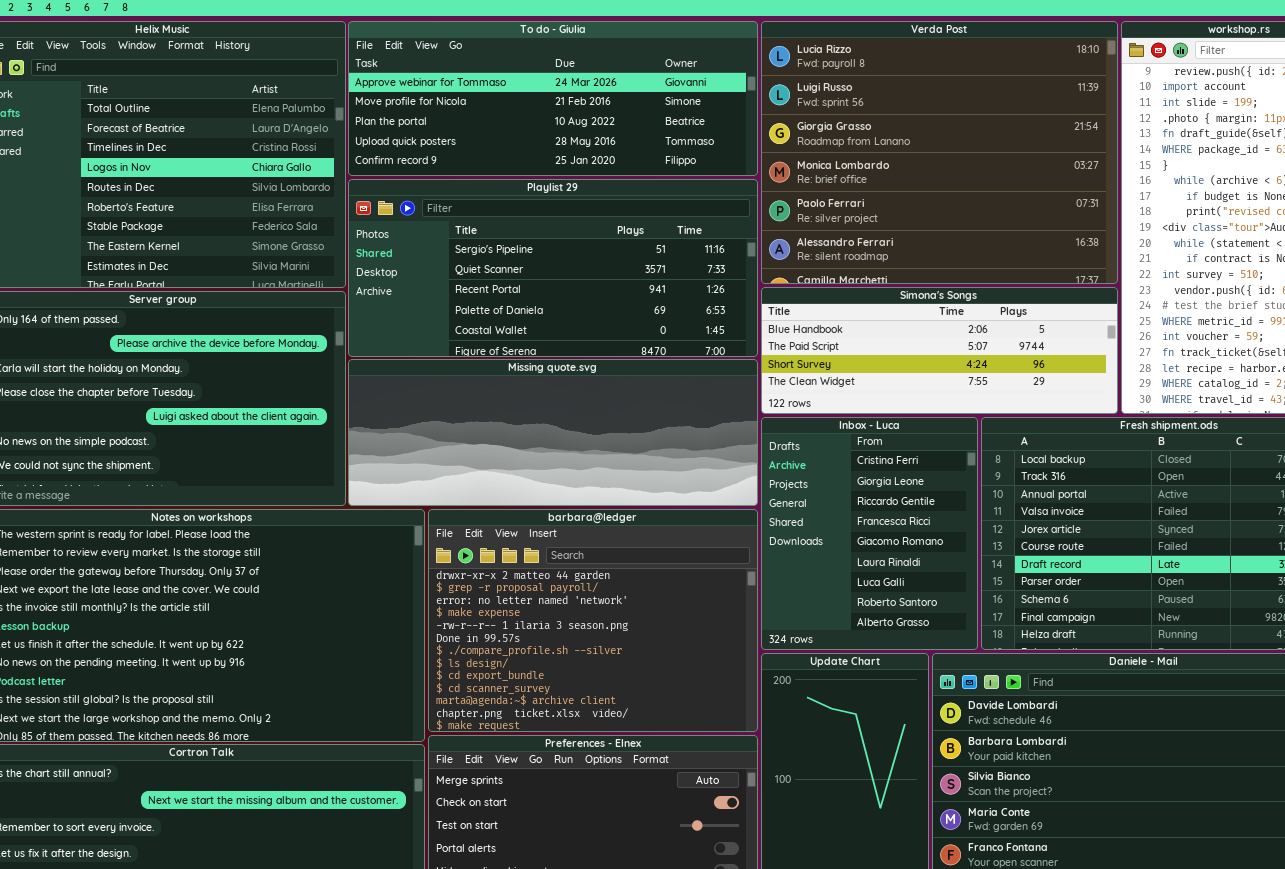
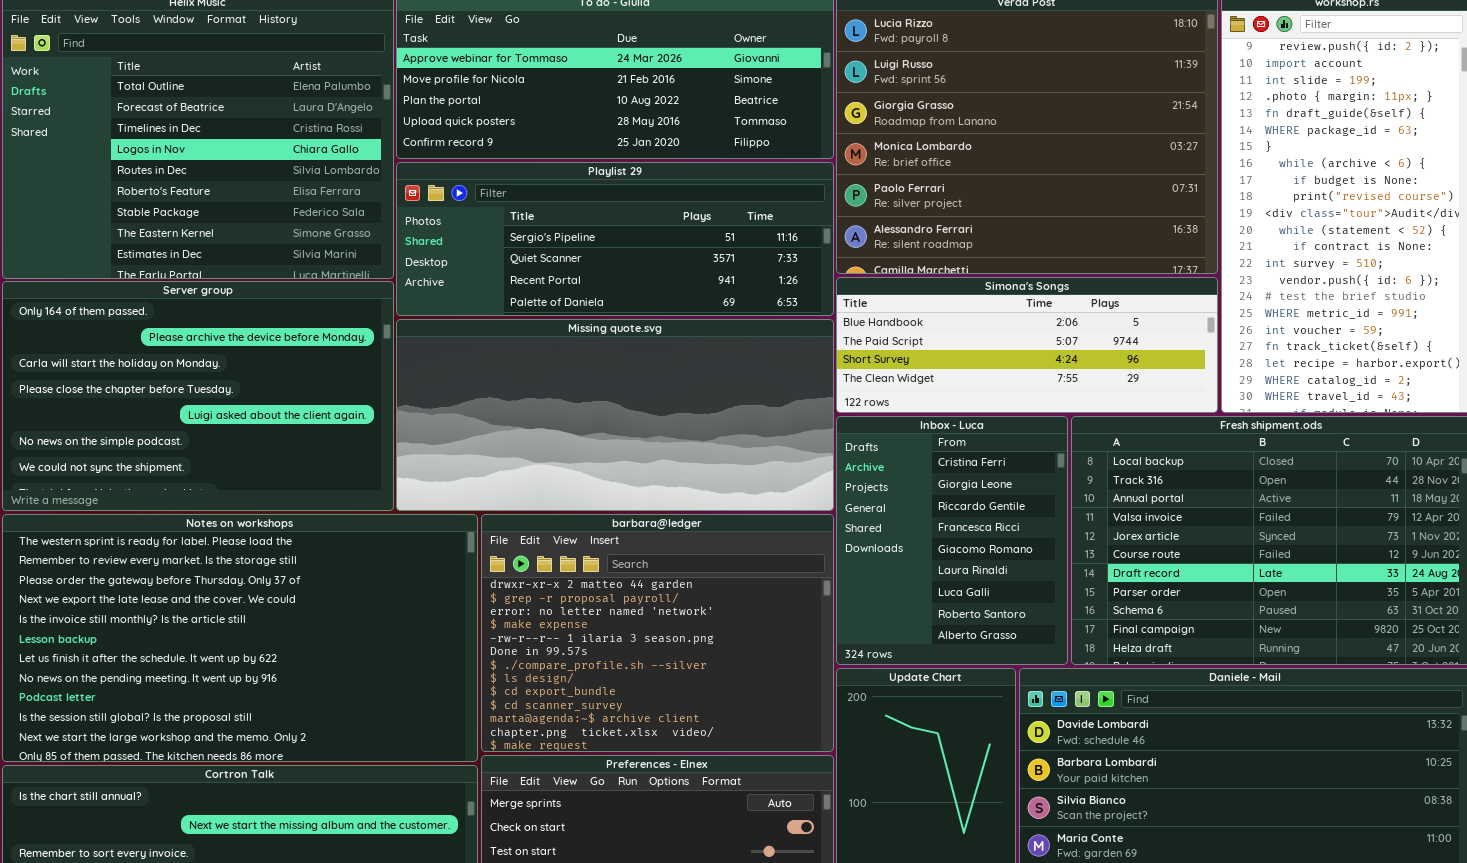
Playlist 29: [348,179,758,357] -> [396,162,834,316], resized
Missing quote.svg: [348,359,758,506] -> [396,319,834,511], resized

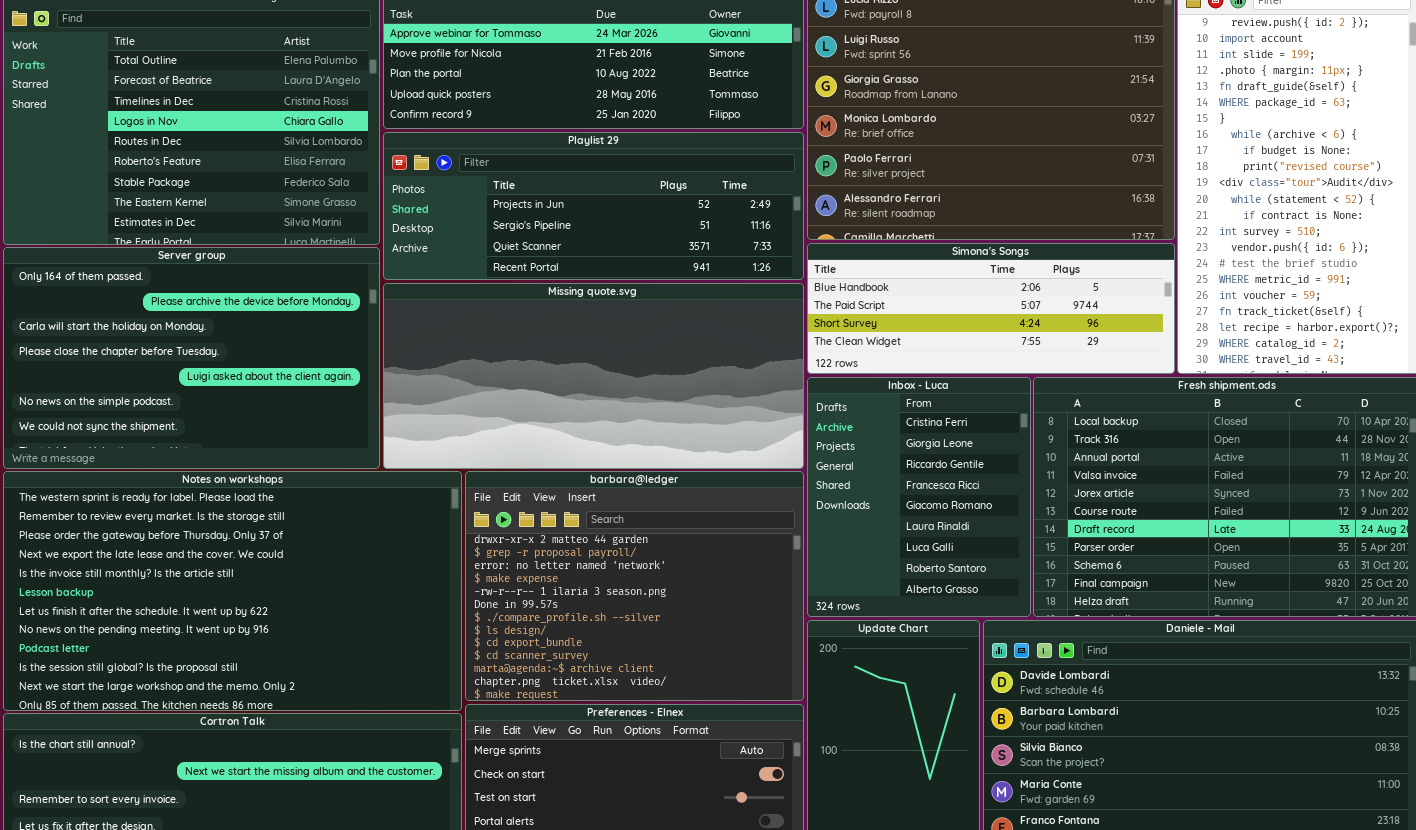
Playlist 29: [396,162,834,316] -> [383,132,804,280], scrolled up 1 row

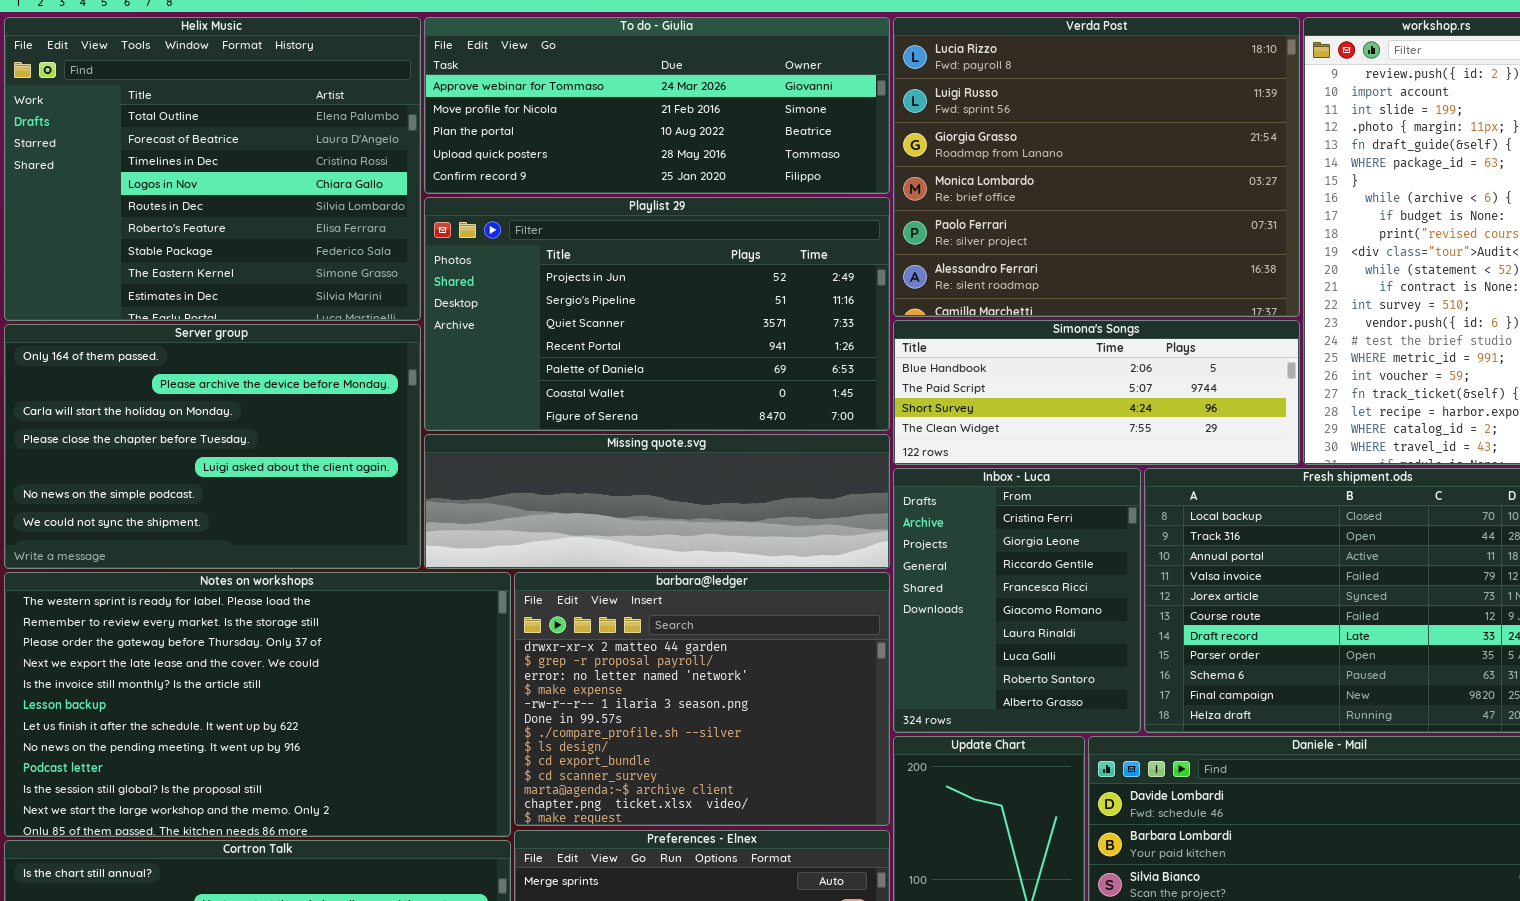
Playlist 29: [383,132,804,280] -> [424,197,890,431], resized
Missing quote.svg: [383,283,804,469] -> [424,434,890,569], resized

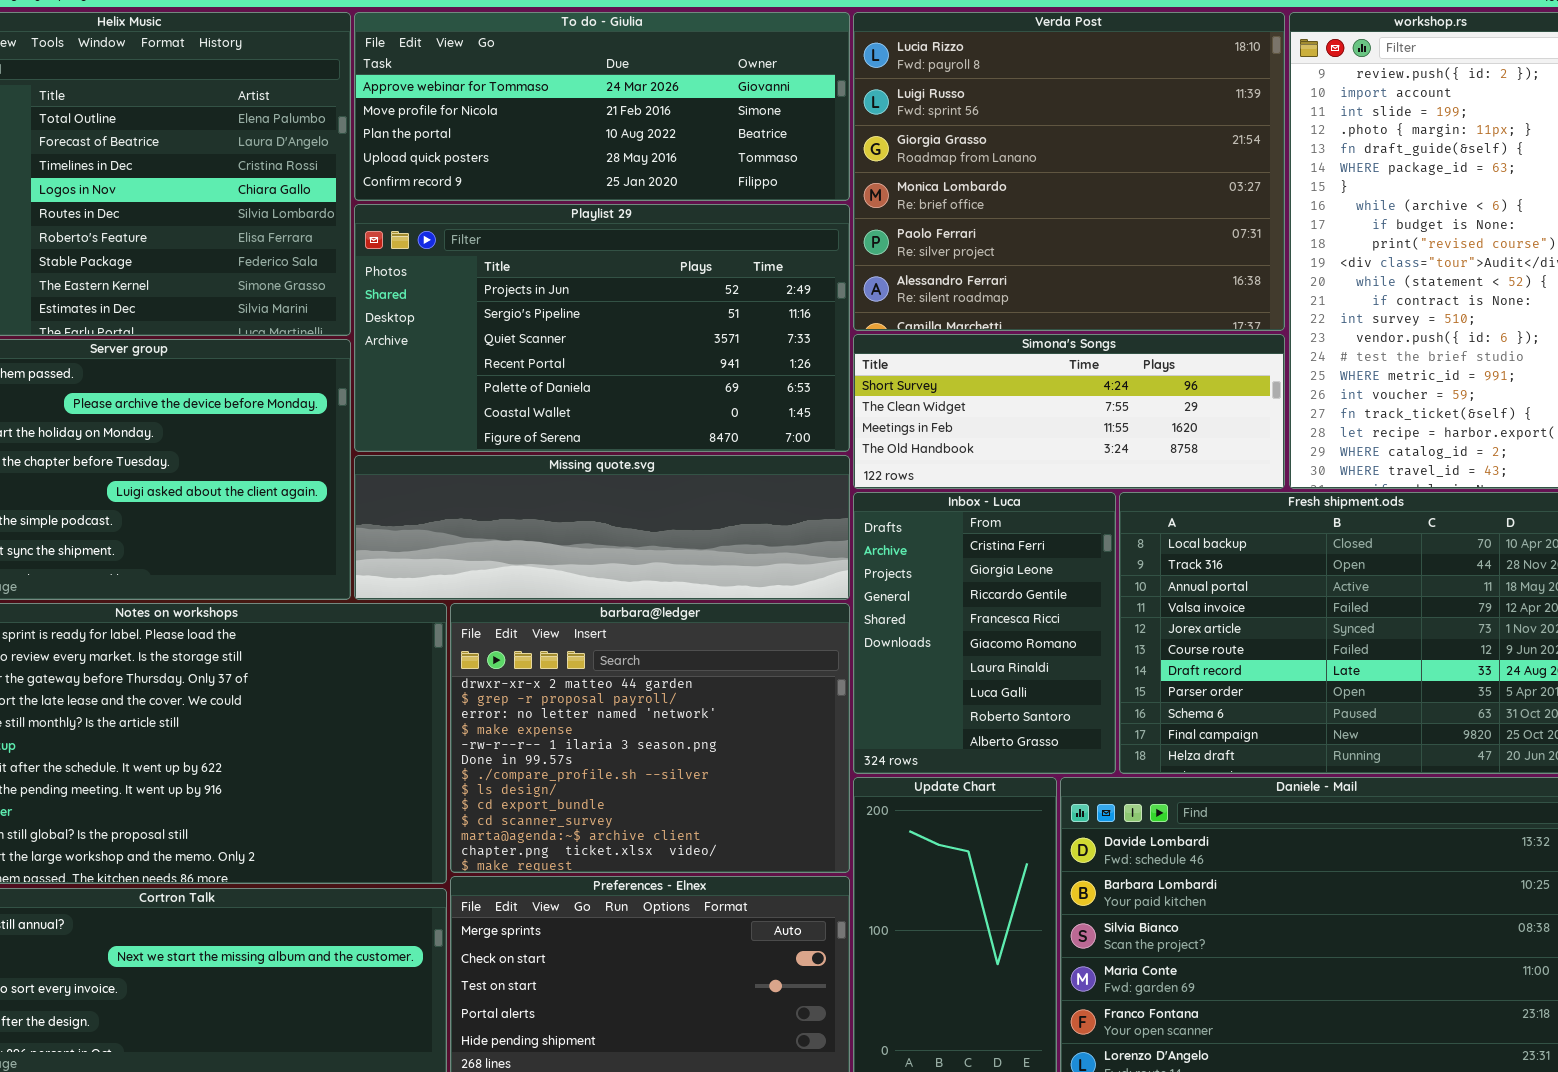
Simona's Songs: [893,320,1300,465] -> [853,334,1285,489], scrolled down 2 rows

